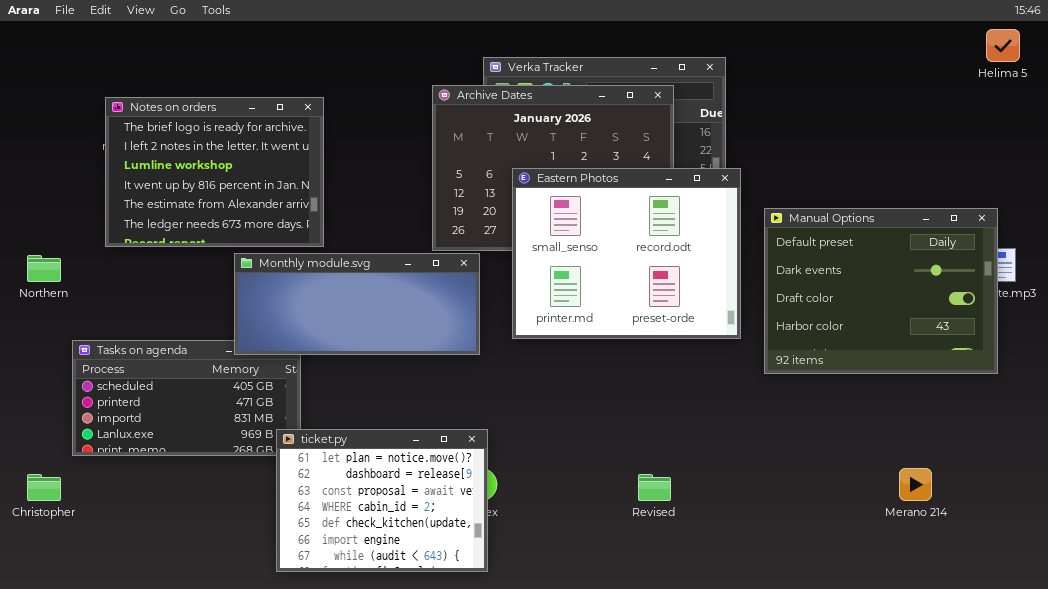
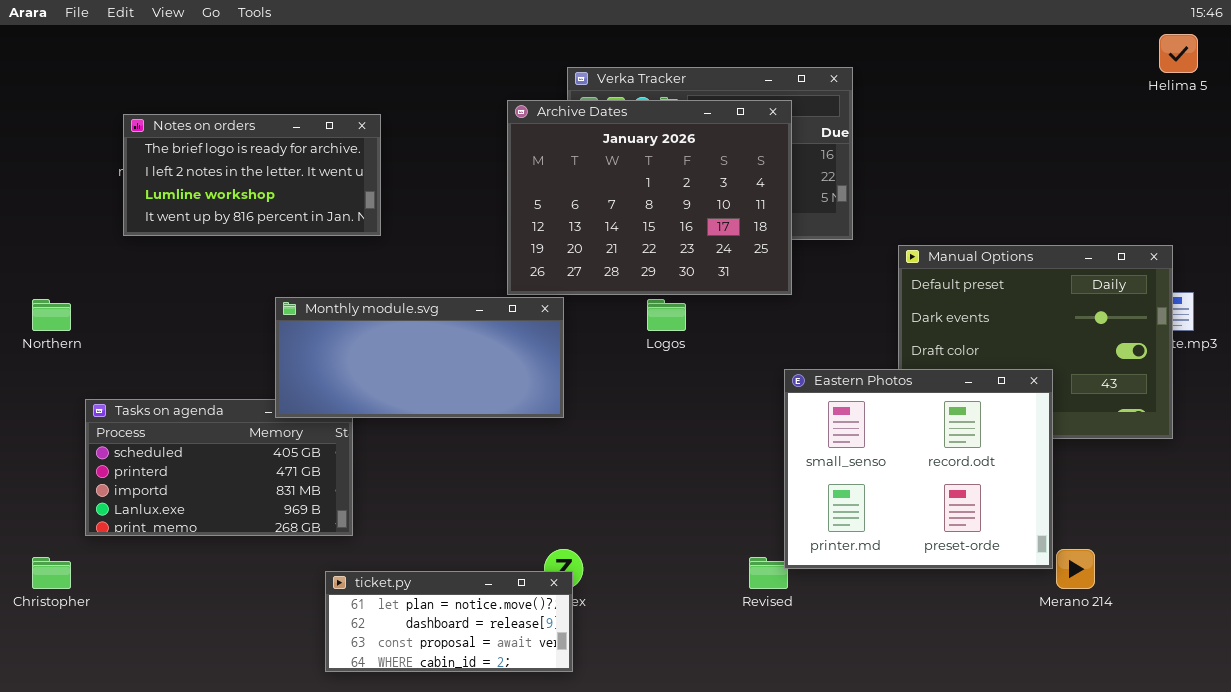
Notes on orders: [105,97,324,247] -> [123,114,381,236], resized
Eastern Photos: [512,168,741,339] -> [784,369,1053,569], moved
ticket.py: [276,429,488,572] -> [325,571,573,672], resized

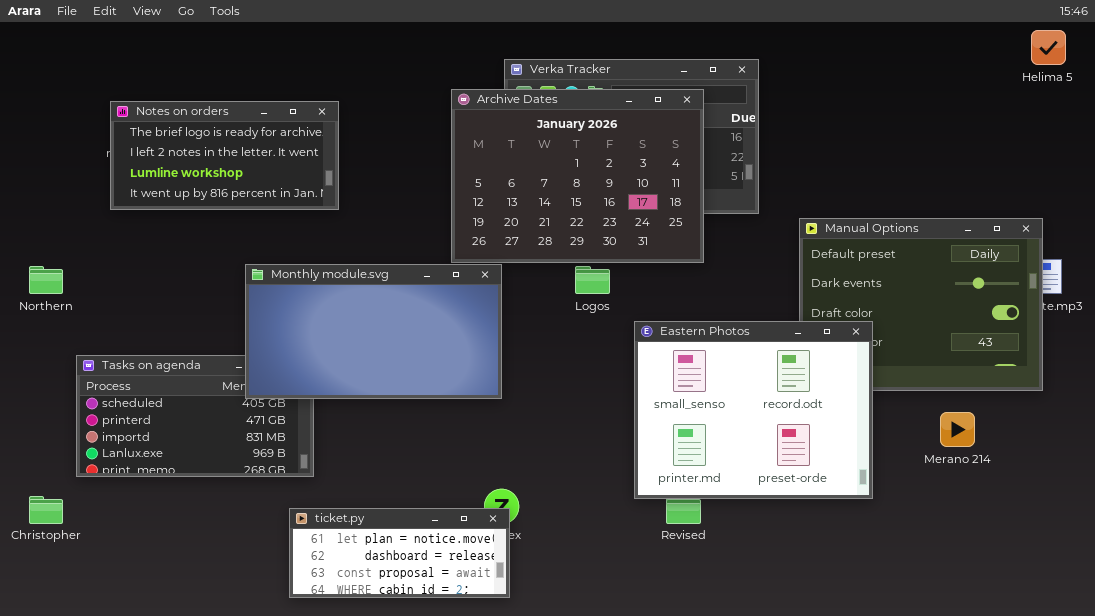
Monthly module.svg: [275,297,564,418] -> [245,264,502,399], resized
Eastern Photos: [784,369,1053,569] -> [634,321,873,499], moved
Merano 214: [1056,549,1095,589] -> [940,412,975,447], moved

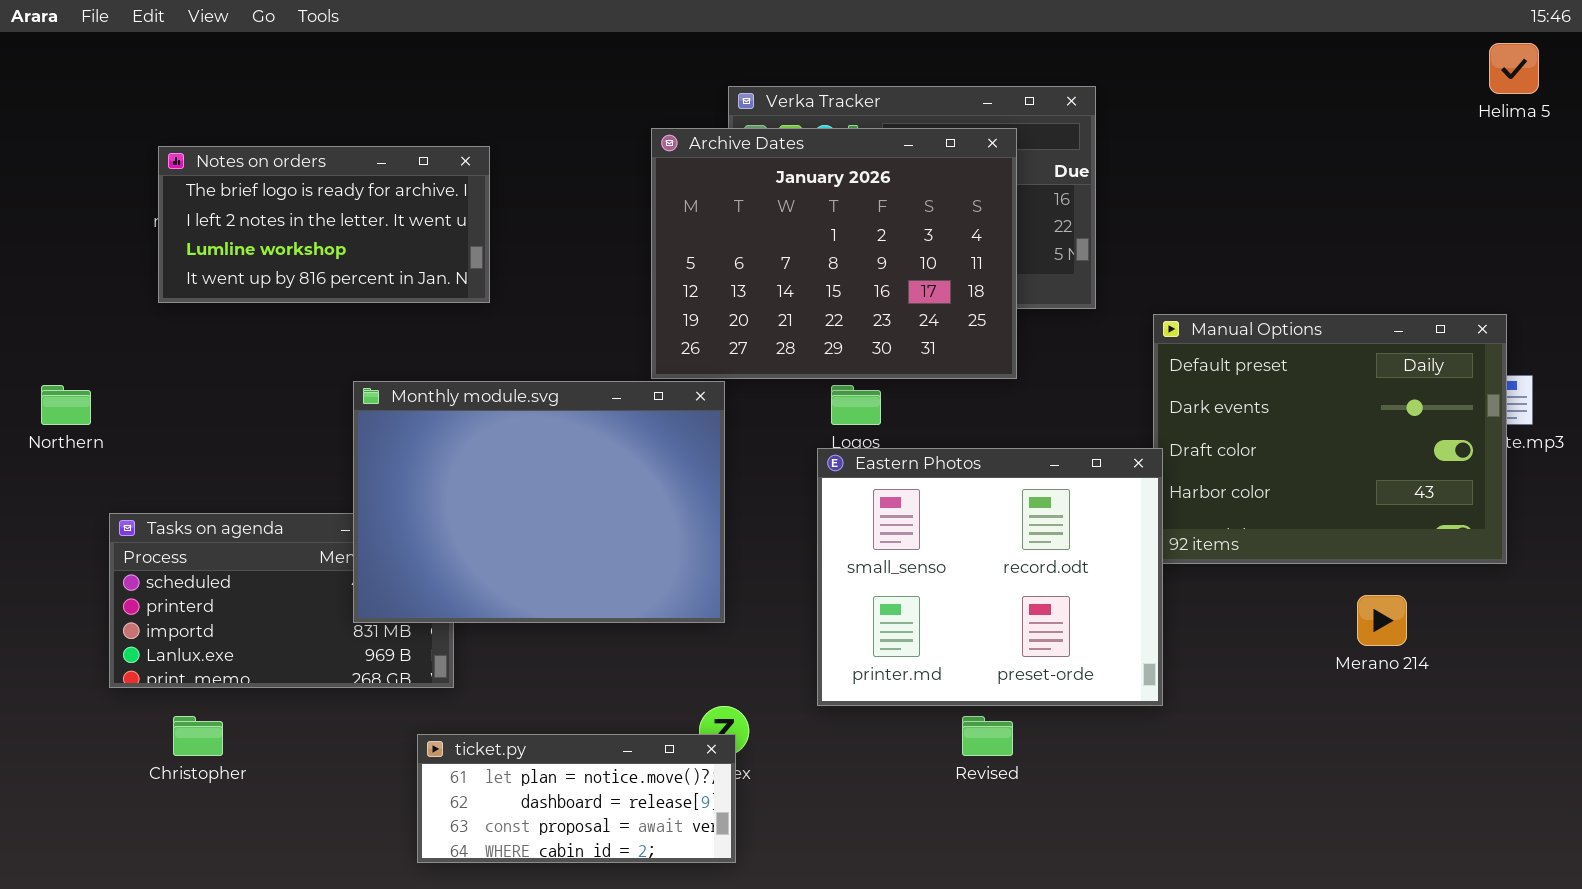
Monthly module.svg: [245,264,502,399] -> [353,381,725,623], resized
Eastern Photos: [634,321,873,499] -> [817,448,1163,706], moved
Christopher: [29,496,63,524] -> [173,716,223,756], moved

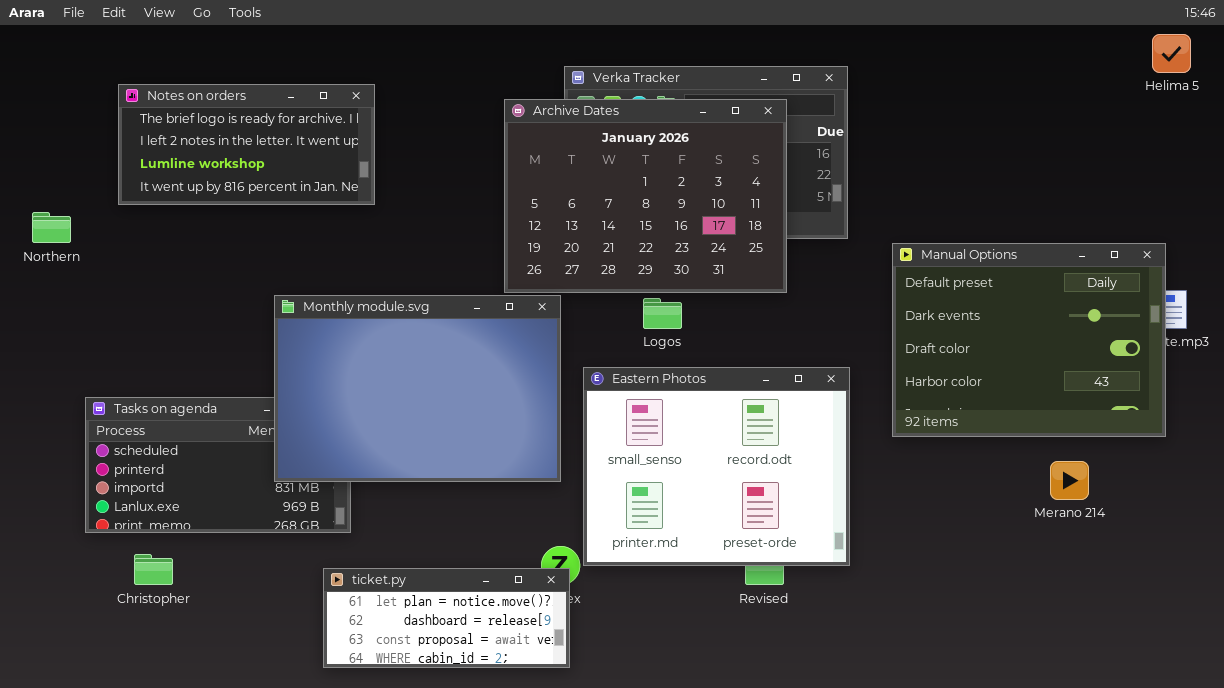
Notes on orders: [158,146,490,303] -> [118,84,375,205], moved
Northern: [41,385,91,425] -> [32,212,71,243], moved
Eastern Photos: [817,448,1163,706] -> [583,367,850,566], moved

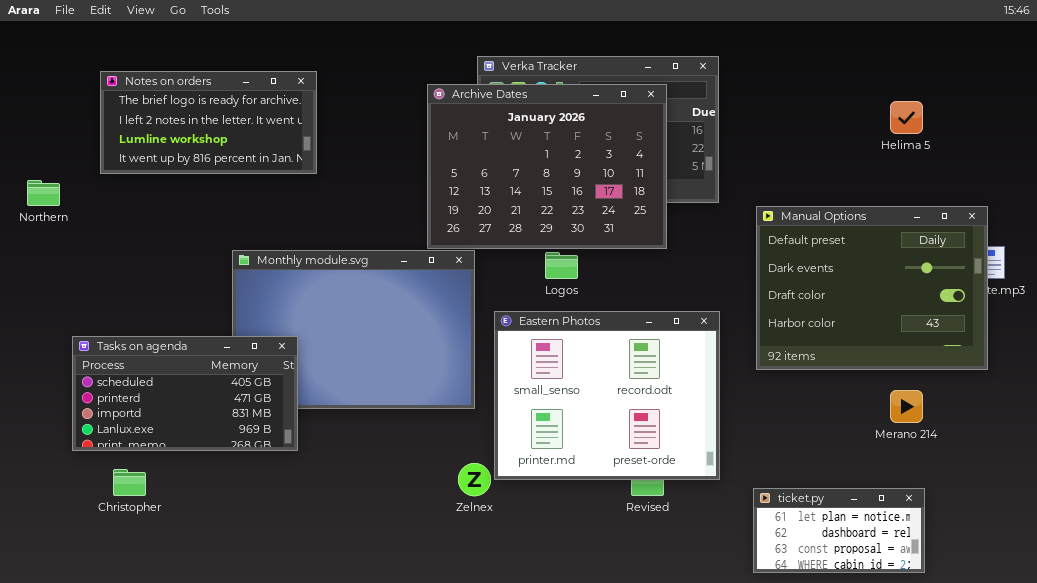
Helima 5: [1152,34,1191,73] -> [890,101,923,134], moved
Tasks on agenda: [85,397,351,533] -> [72,336,298,451], raised
ticket.py: [323,568,570,668] -> [753,488,925,573], moved, resized

